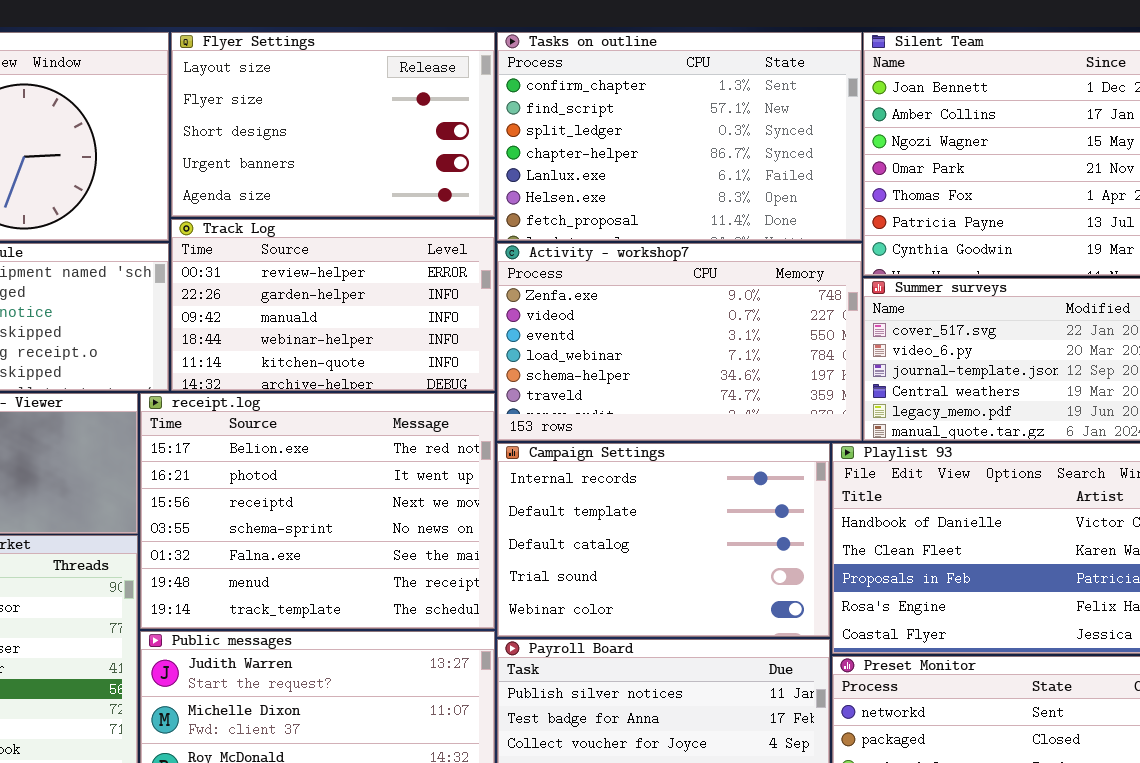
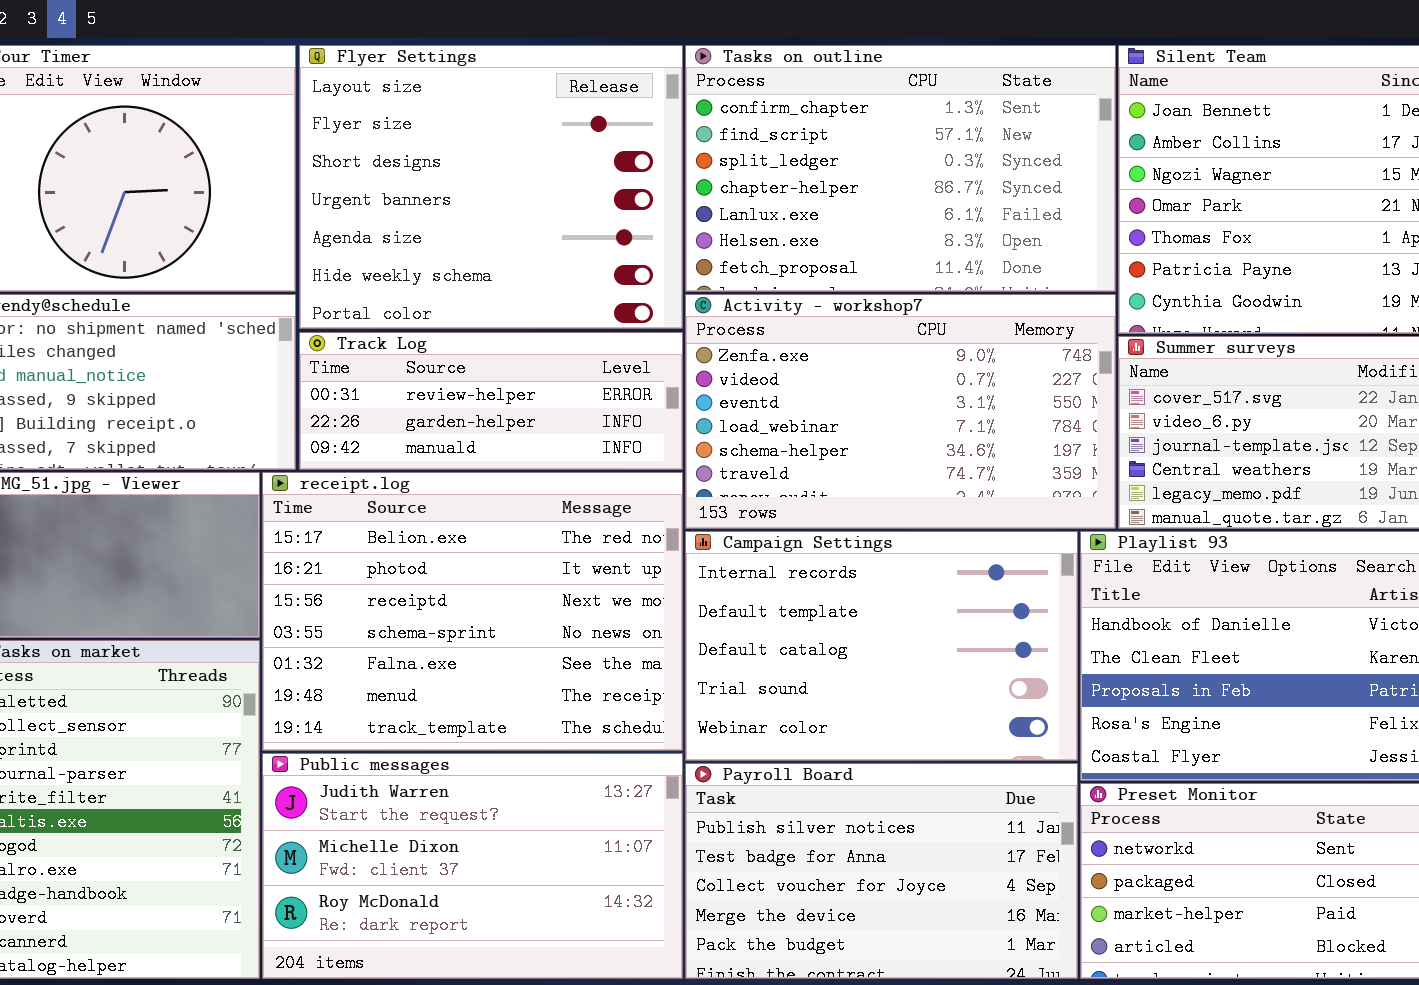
Flyer Settings: [171,32,495,217] -> [299,45,683,329], resized
Track Log: [171,219,495,391] -> [299,332,683,470], resized

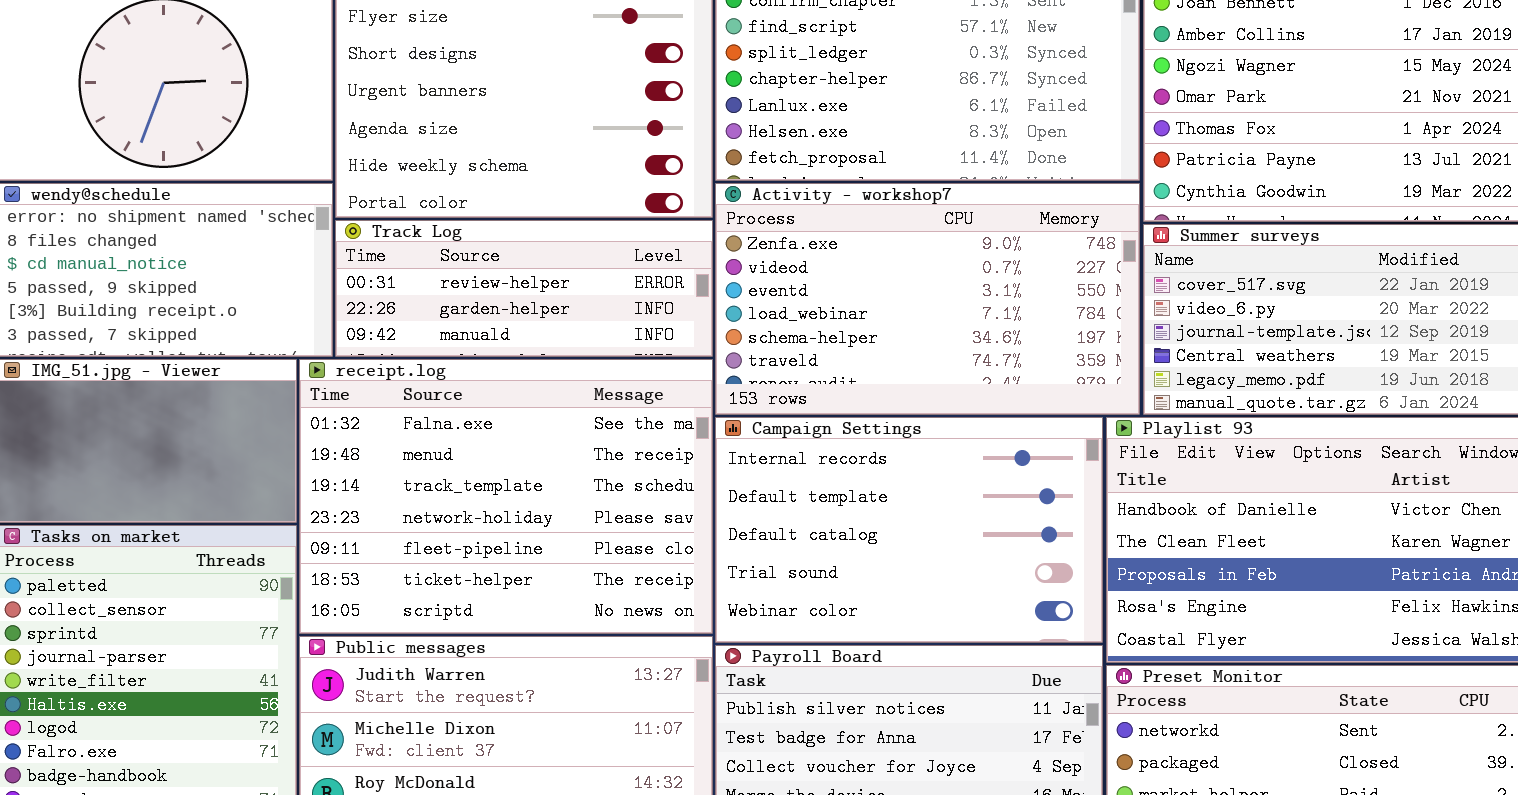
receipt.log: [262,472,683,751] -> [299,359,713,634], scrolled down 4 rows

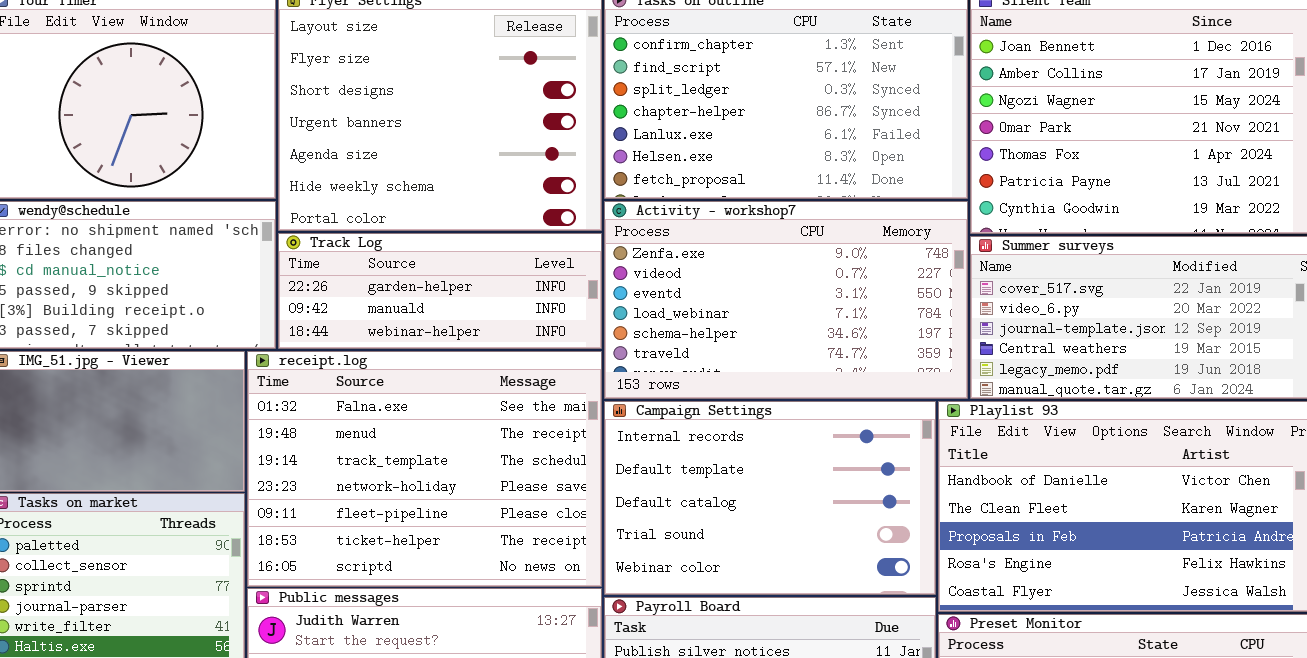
Track Log: [335,220,713,357] -> [278,233,602,349], scrolled down 1 row

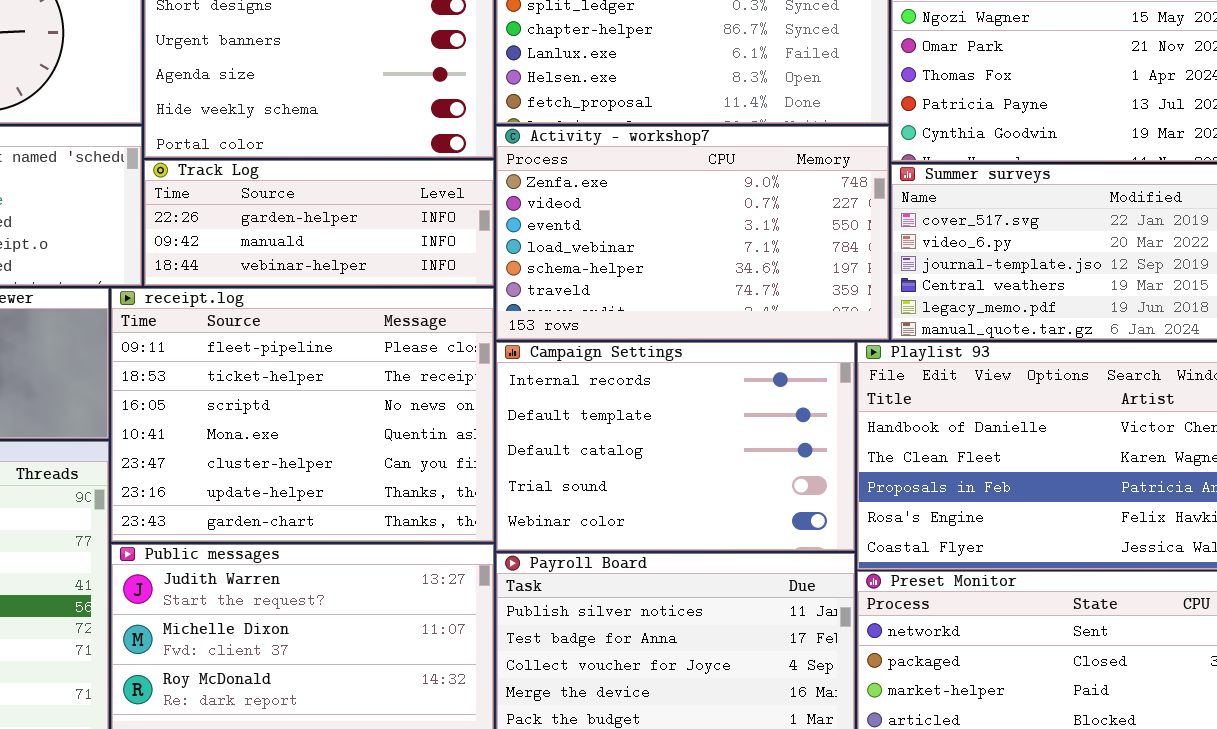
receipt.log: [247,351,602,587] -> [111,288,494,542], scrolled down 4 rows

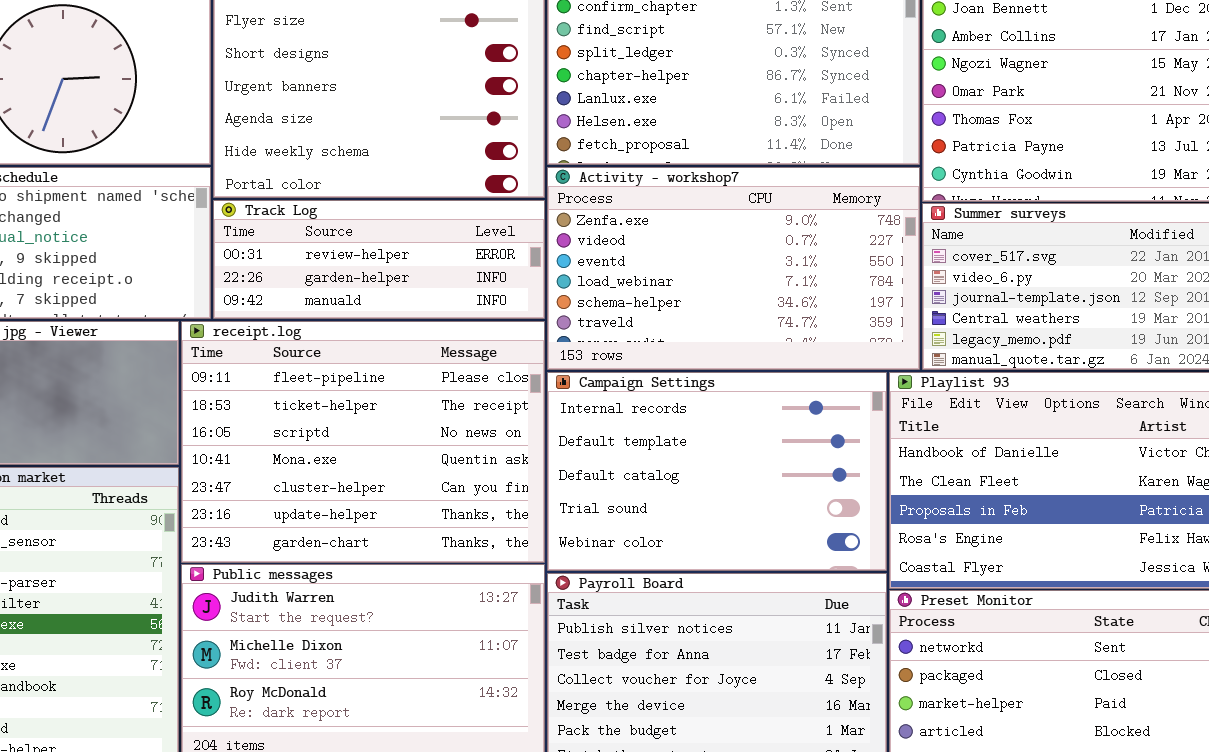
Track Log: [144,160,494,286] -> [213,200,545,319], scrolled up 1 row

